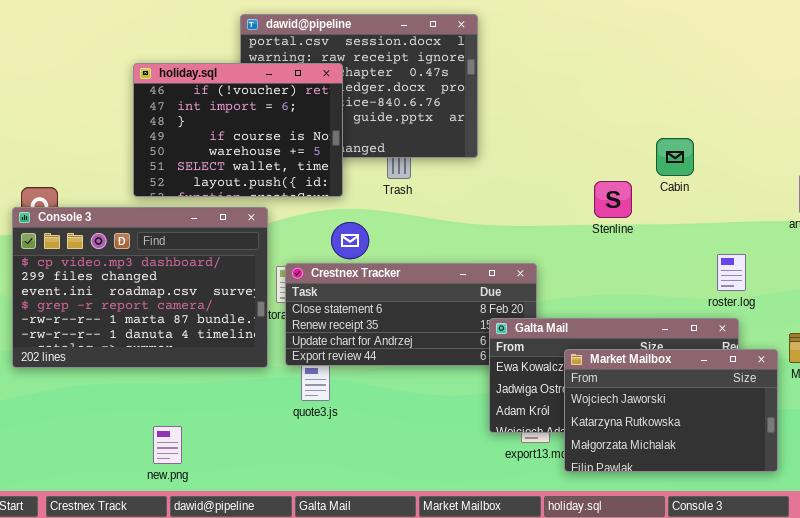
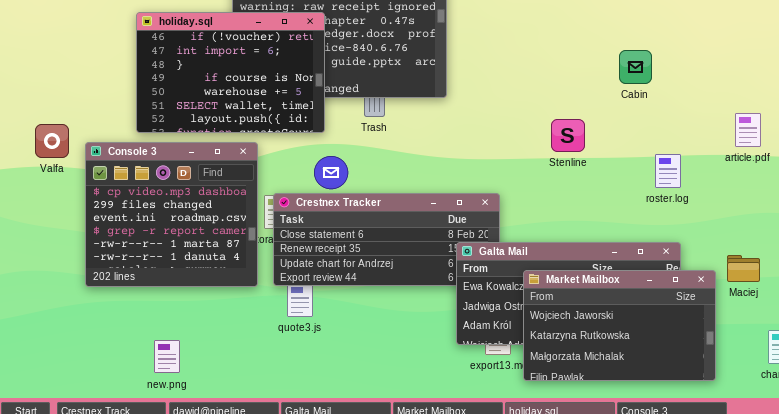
Cabin: [656,138,694,176] -> [619,50,652,84], moved
Console 3: [12,207,268,368] -> [85,142,258,287], resized
roster.log: [717,254,746,291] -> [655,154,681,188], moved

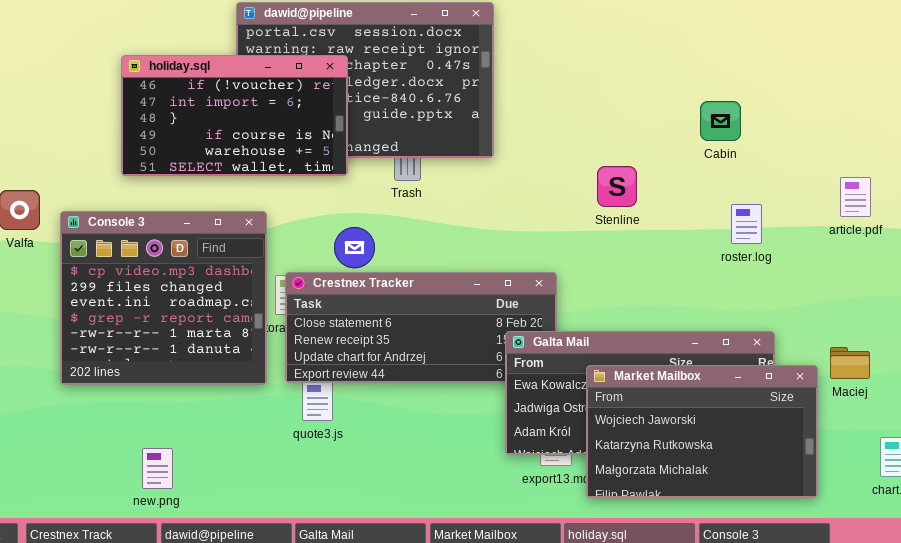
holiday.sql: [136,12,325,133] -> [121,55,348,176], resized
Stenline: [551,119,585,152] -> [597,166,637,207], moved
roster.log: [655,154,681,188] -> [731,204,762,244], moved

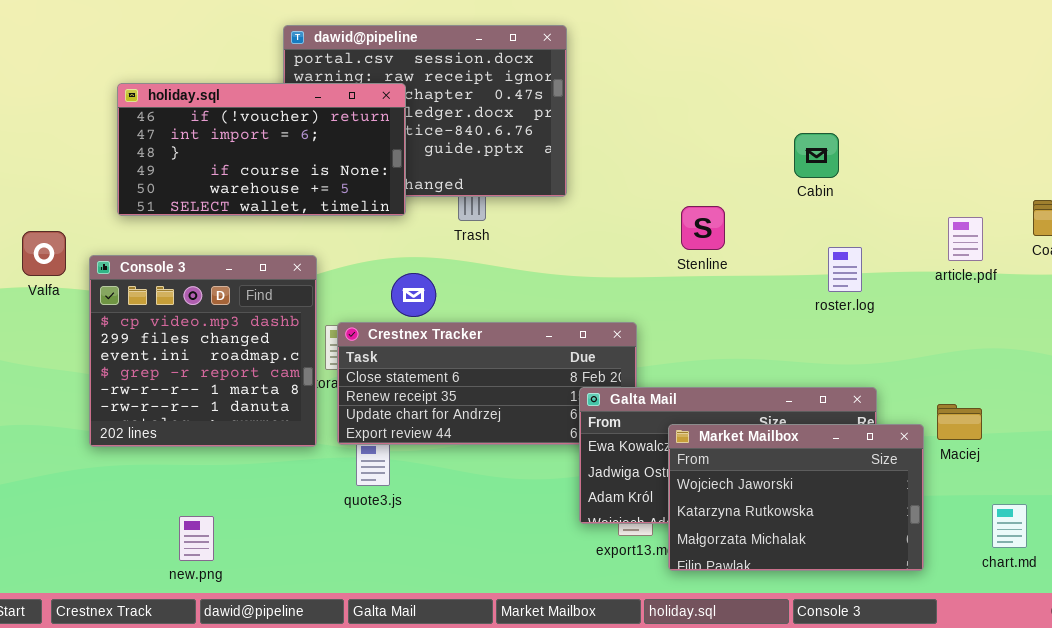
holiday.sql: [121,55,348,176] -> [117,83,406,216], resized

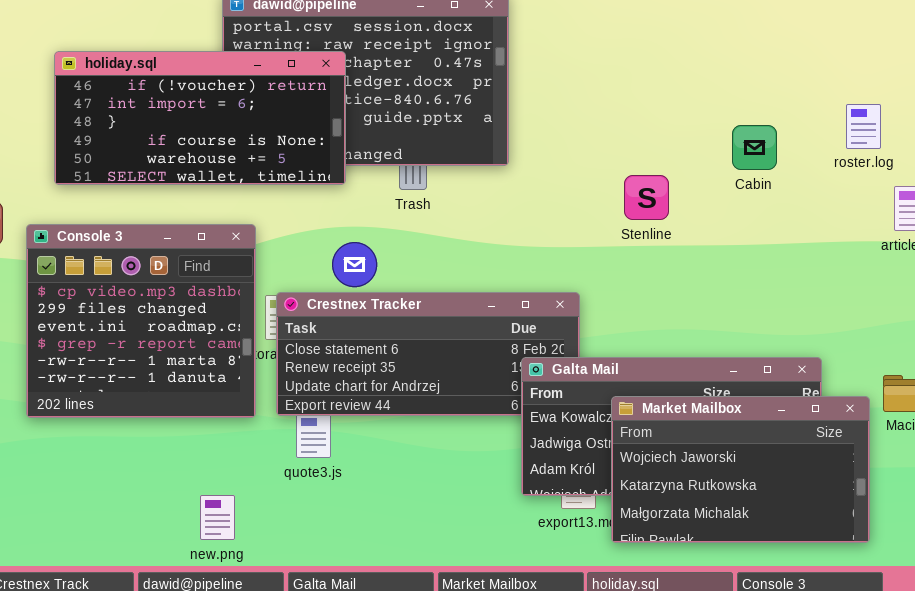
Cabin: [794,133,839,178] -> [732,125,777,170], moved
roster.log: [828,247,862,292] -> [846,104,881,149], moved
new.png: [179,516,214,561] -> [200,495,235,540], moved

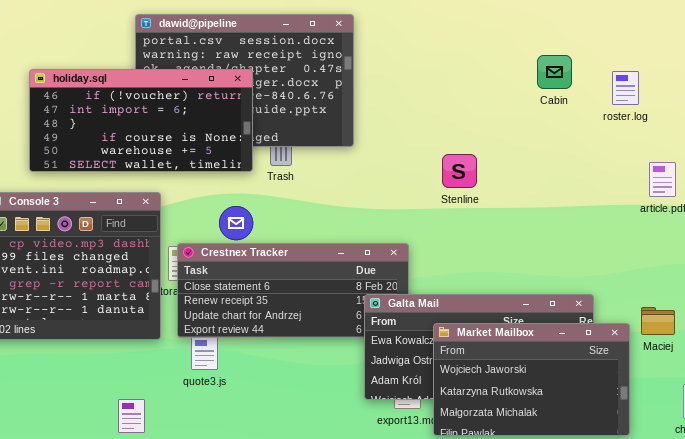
holiday.sql: [54,51,346,185] -> [29,69,253,172], moved
roster.log: [846,104,881,149] -> [612,71,639,105], moved
Cabin: [732,125,777,170] -> [537,55,572,89], moved

